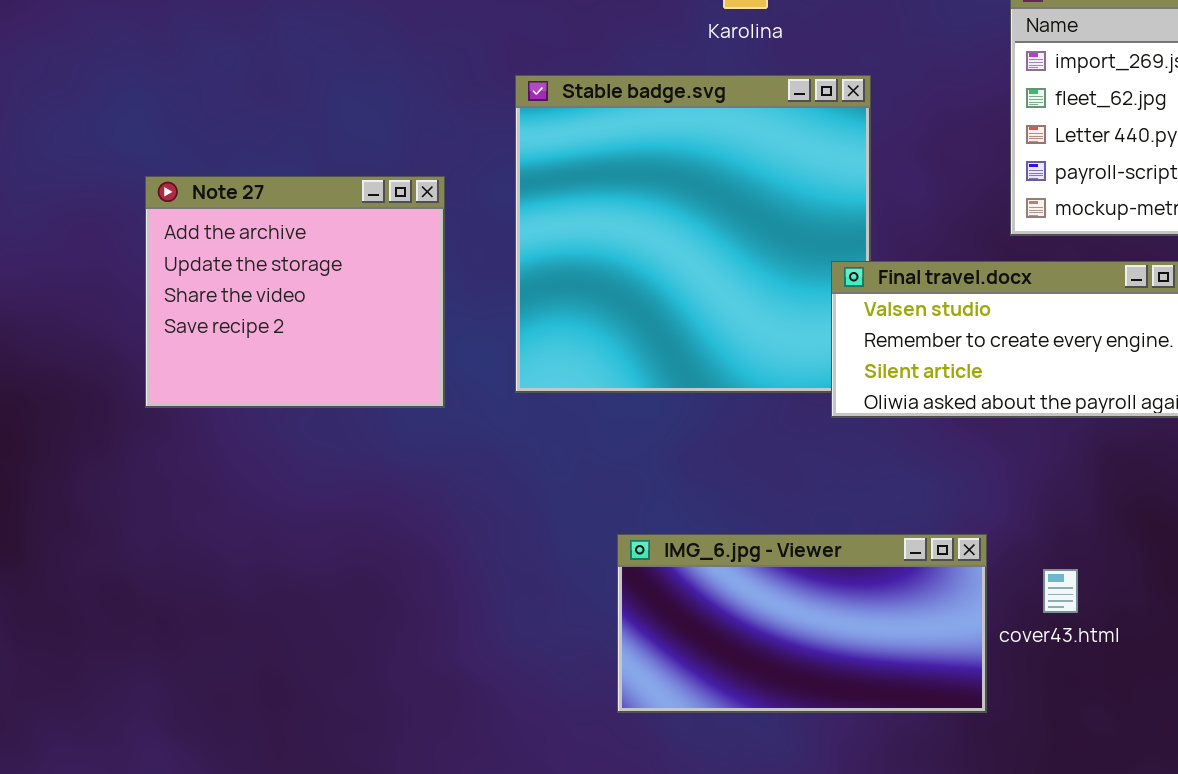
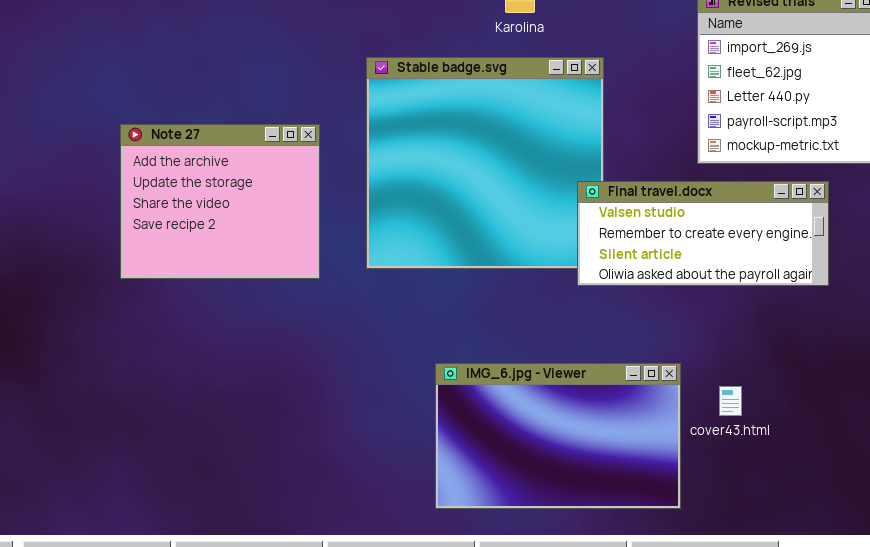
IMG_6.jpg - Viewer: [617,534,987,713] -> [435,363,681,509], resized

